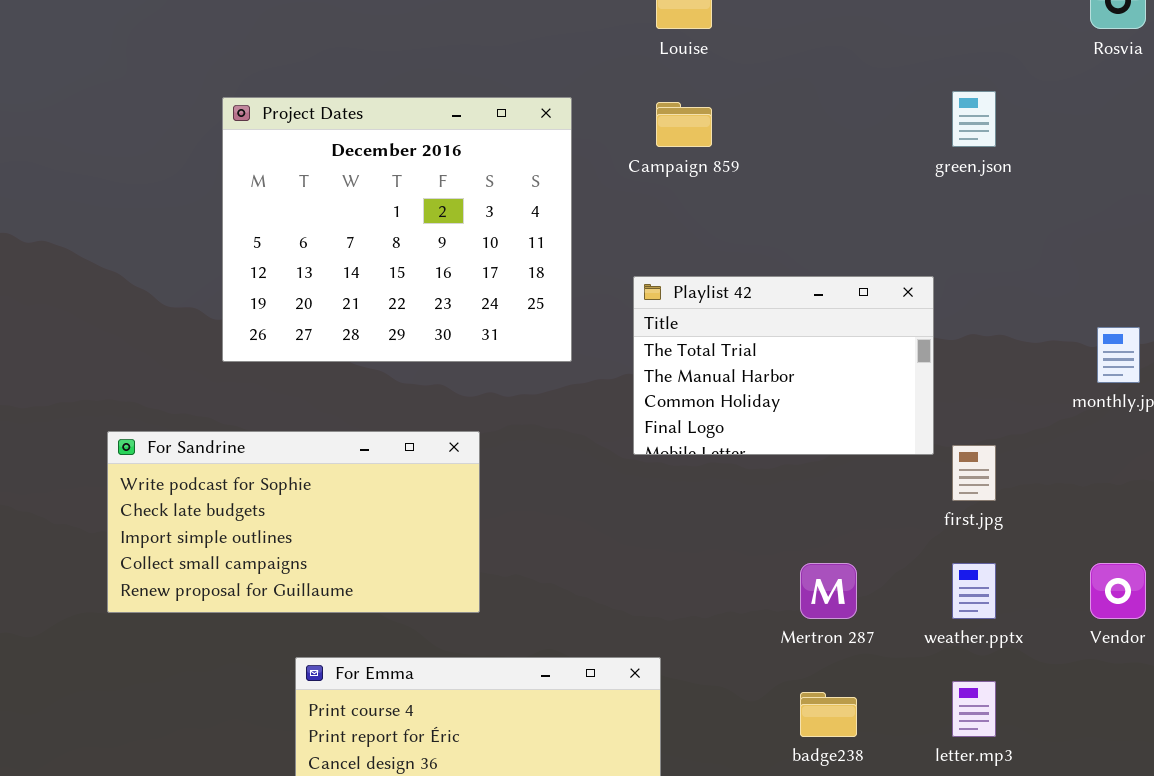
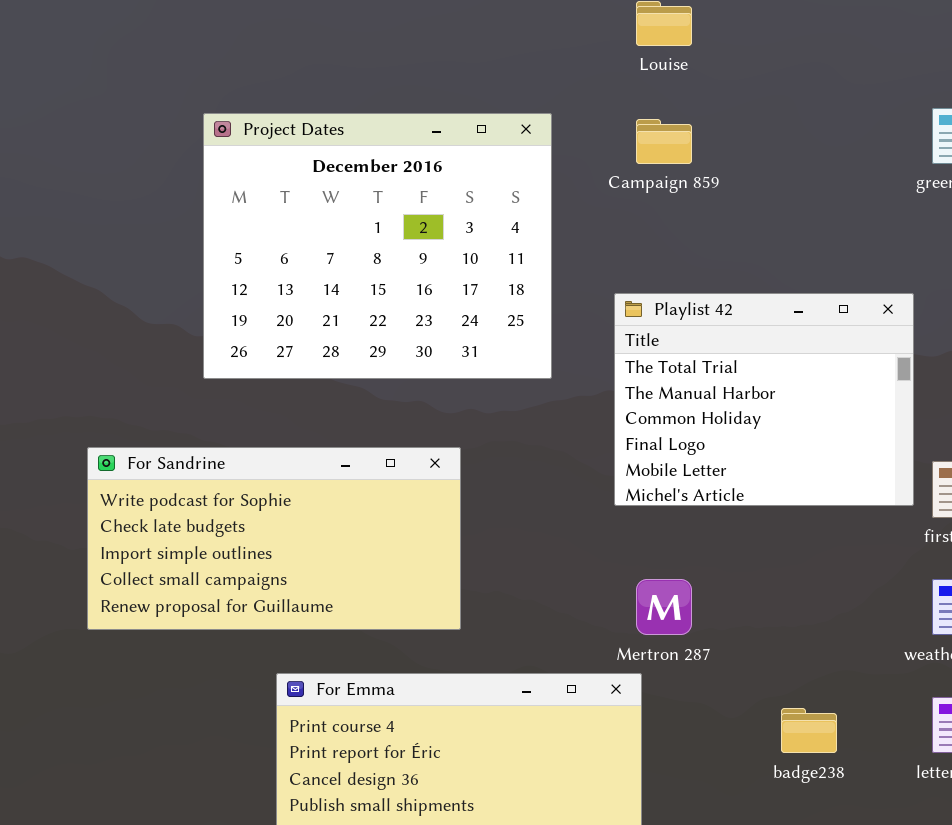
Playlist 42: [633,276,934,455] -> [614,293,914,506], resized
Mertron 287: [800,563,857,619] -> [636,579,692,635], moved

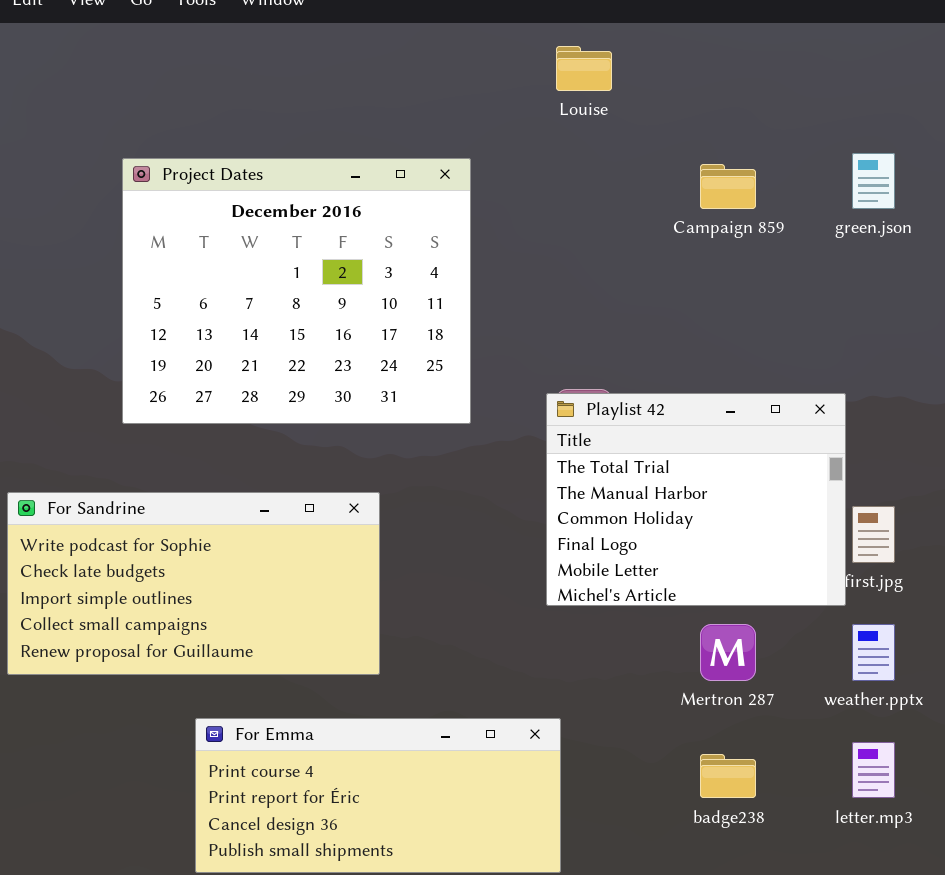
Campaign 859: [636,119,692,164] -> [700,164,756,209], moved
Playlist 42: [614,293,914,506] -> [546,393,846,606], moved
Mertron 287: [636,579,692,635] -> [700,624,756,681], moved

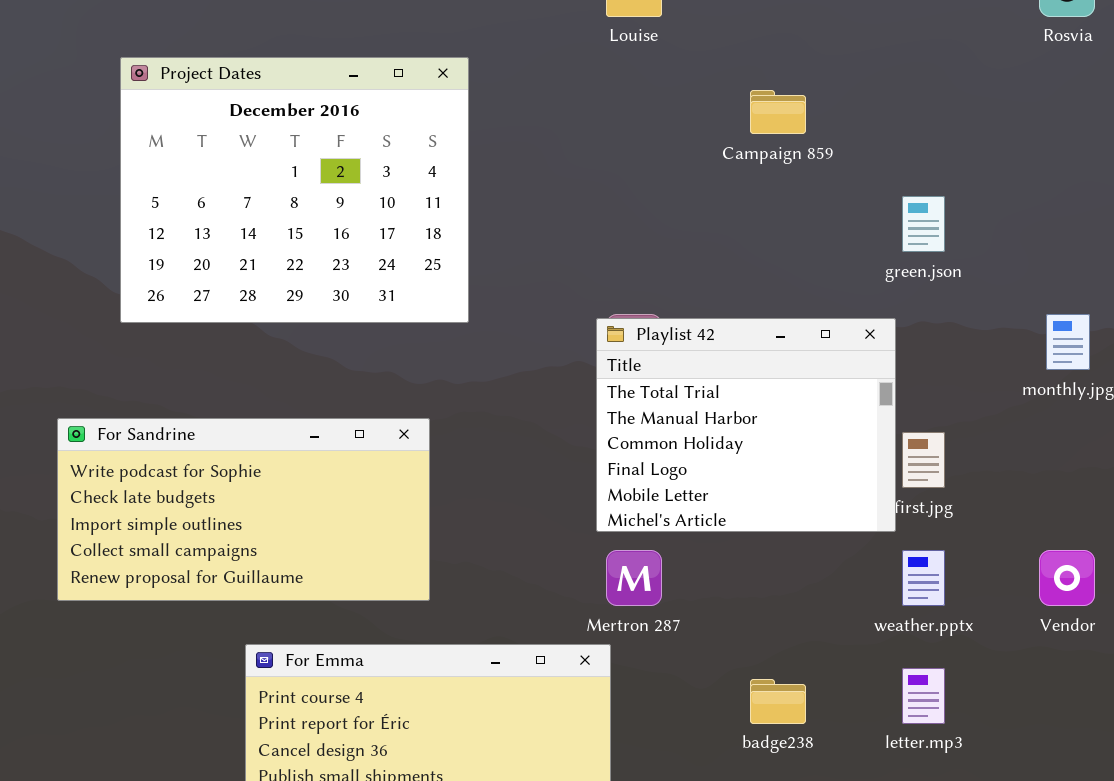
green.json: [852,153,895,209] -> [902,196,945,252], moved
Project Dates: [122,158,471,424] -> [120,57,469,323], moved
Mertron 287: [700,624,756,681] -> [606,550,662,606], moved

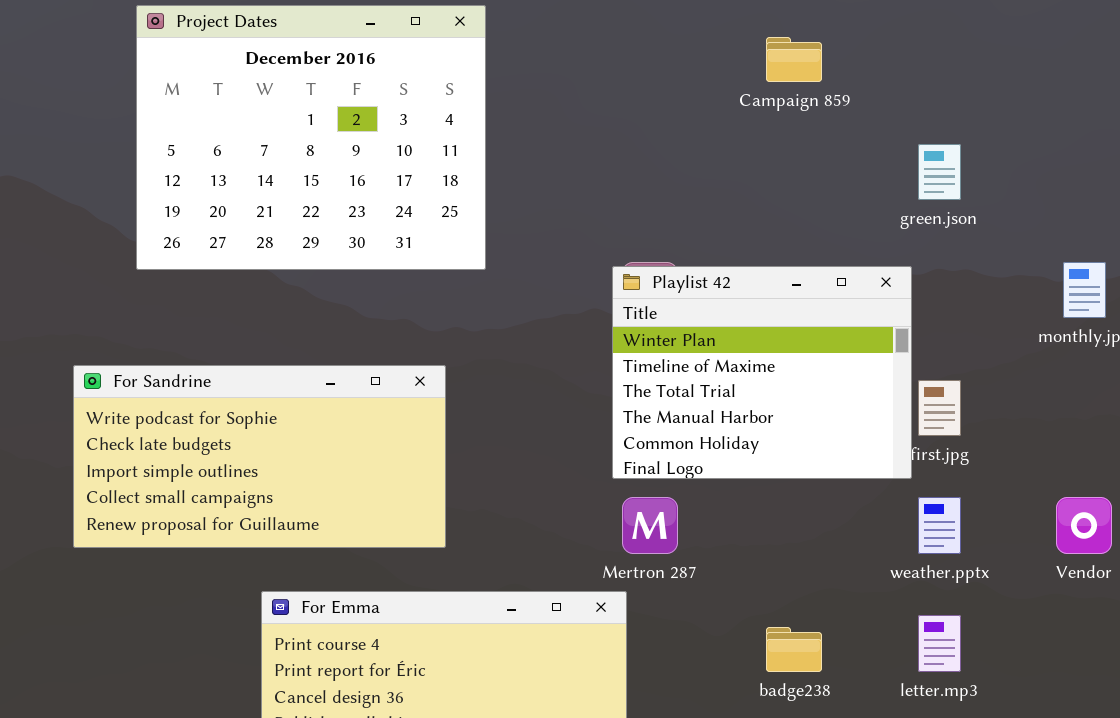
Playlist 42: [596,318,896,532] -> [612,266,912,479], scrolled up 2 rows

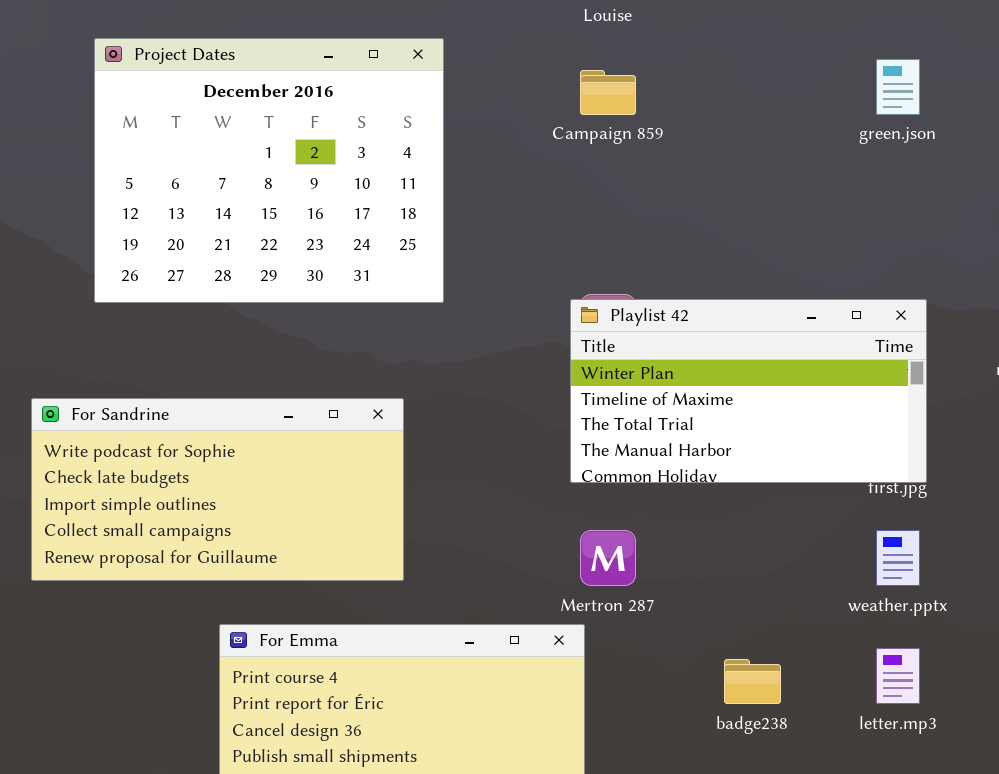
Campaign 859: [766,37,822,82] -> [580,70,636,115], moved
green.json: [918,144,961,200] -> [876,59,920,115], moved
Playlist 42: [612,266,912,479] -> [570,299,927,483], resized

